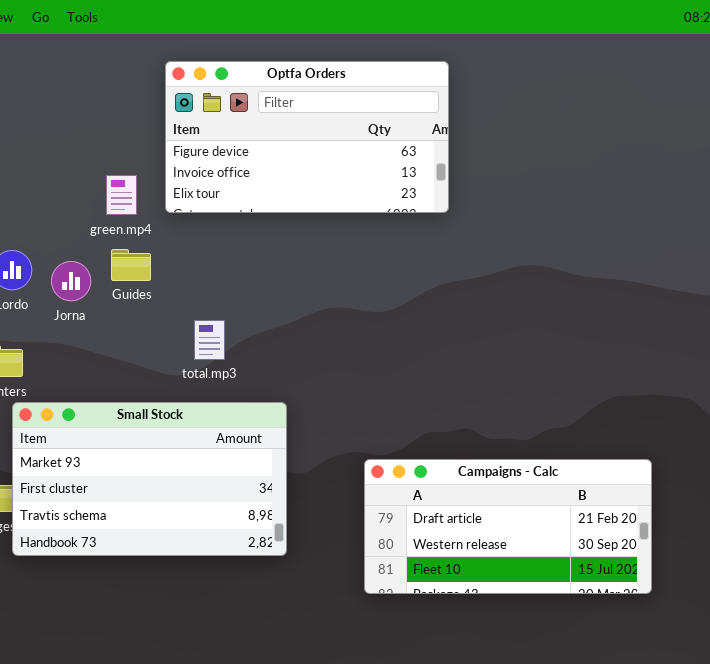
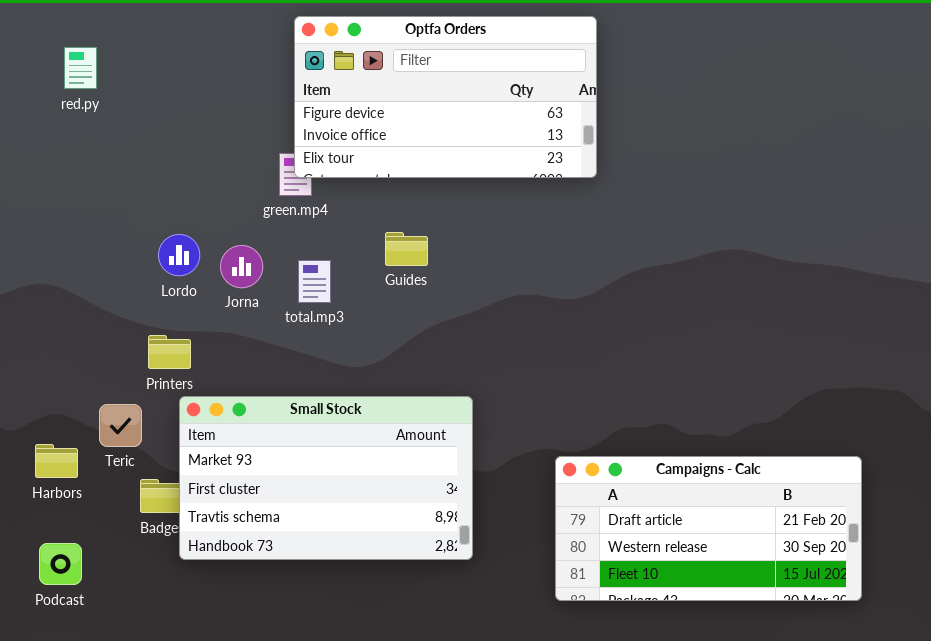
Optfa Orders: [165,61,449,213] -> [294,16,597,178], moved
Guides: [111,249,151,281] -> [385,232,428,266], moved
total.mp3: [194,320,225,360] -> [298,260,331,303], moved

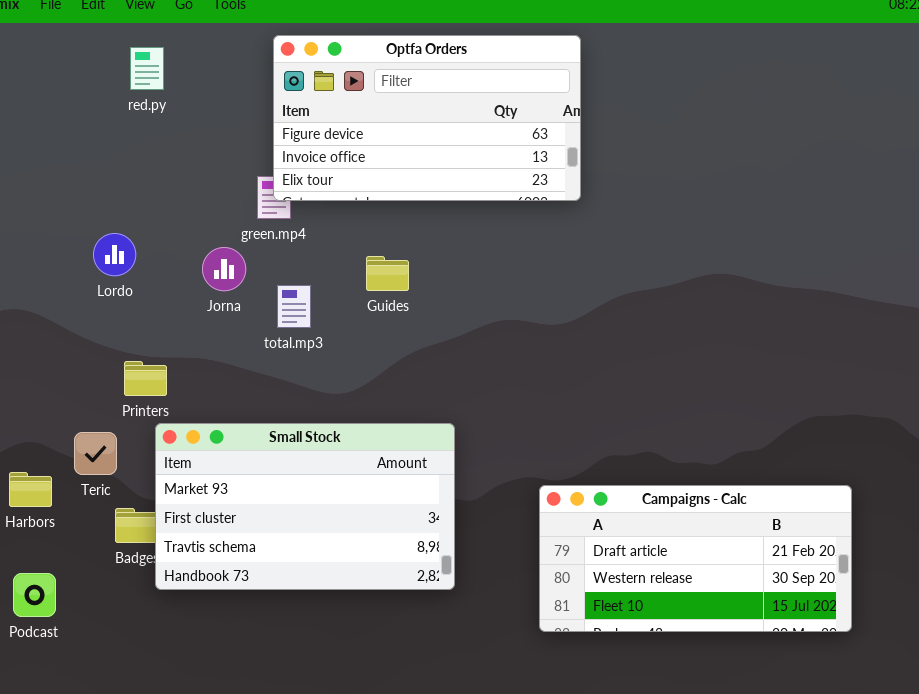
red.py: [64,47,97,89] -> [130,47,164,90], moved
Lordo: [158,234,200,276] -> [93,233,136,276], moved
Jorna: [220,245,263,288] -> [202,247,246,291], moved

